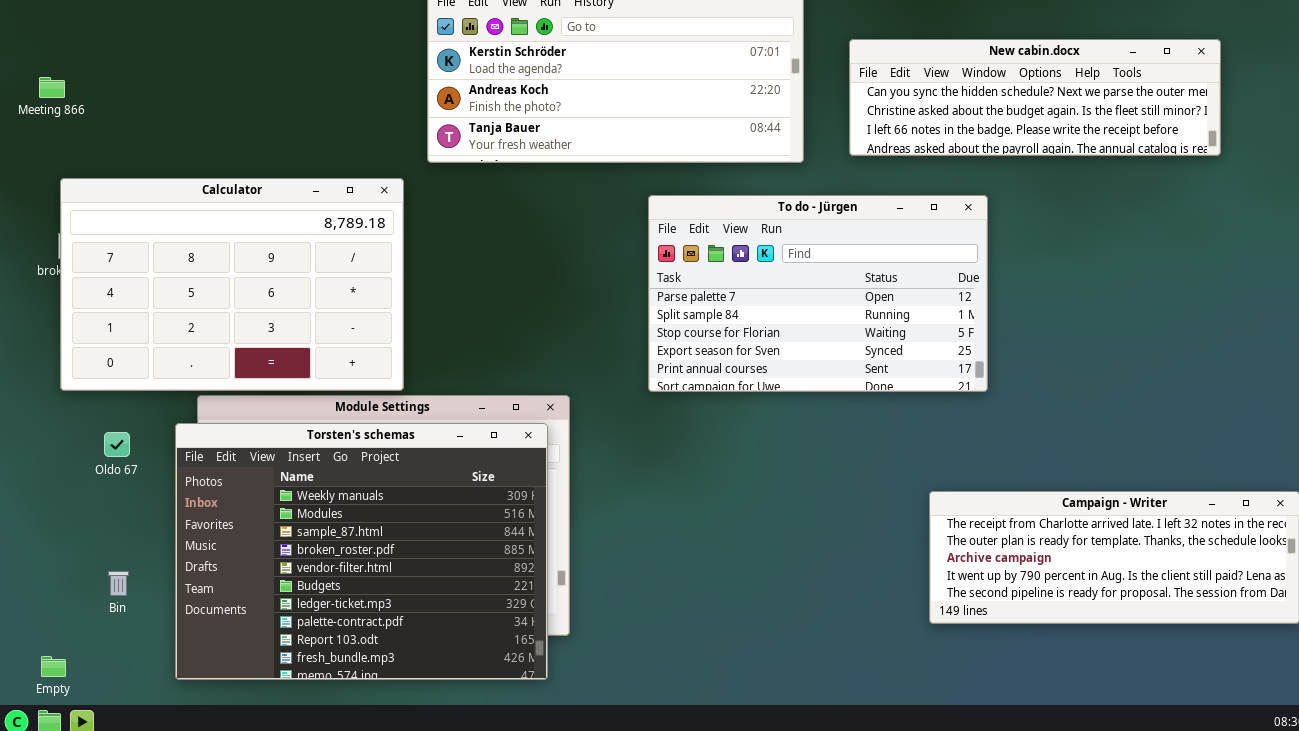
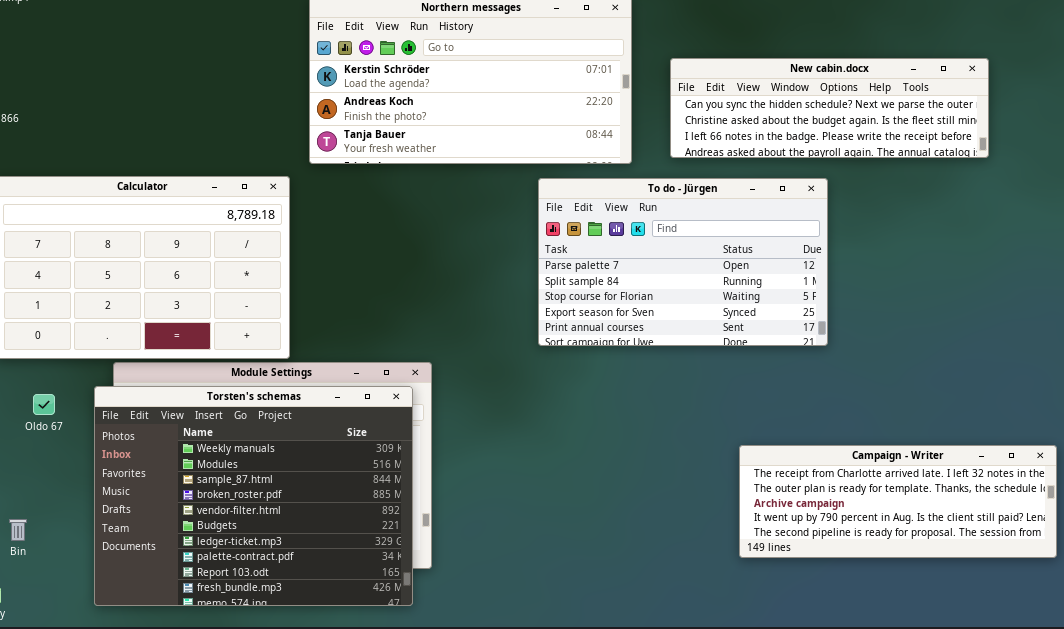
To do - Jürgen: [648,195,988,392] -> [538,178,828,346], moved
Bin: [108,571,129,596] -> [9,519,27,541], moved

